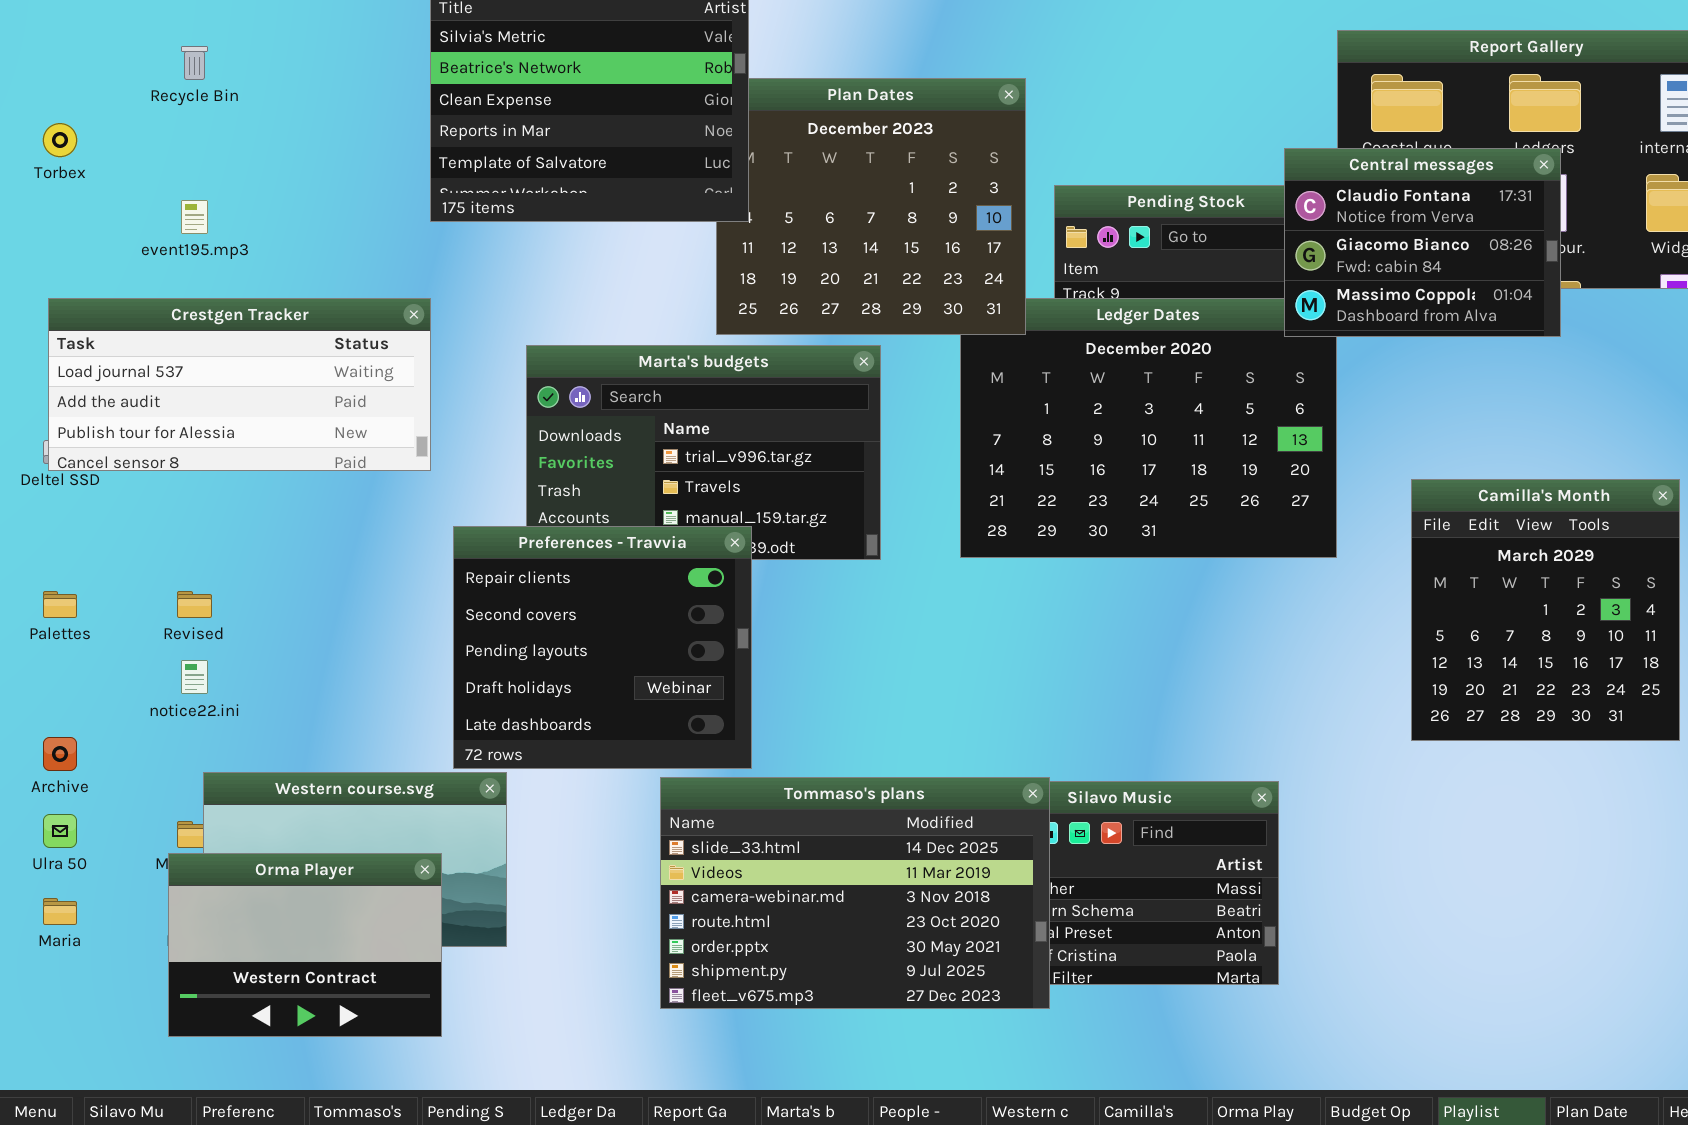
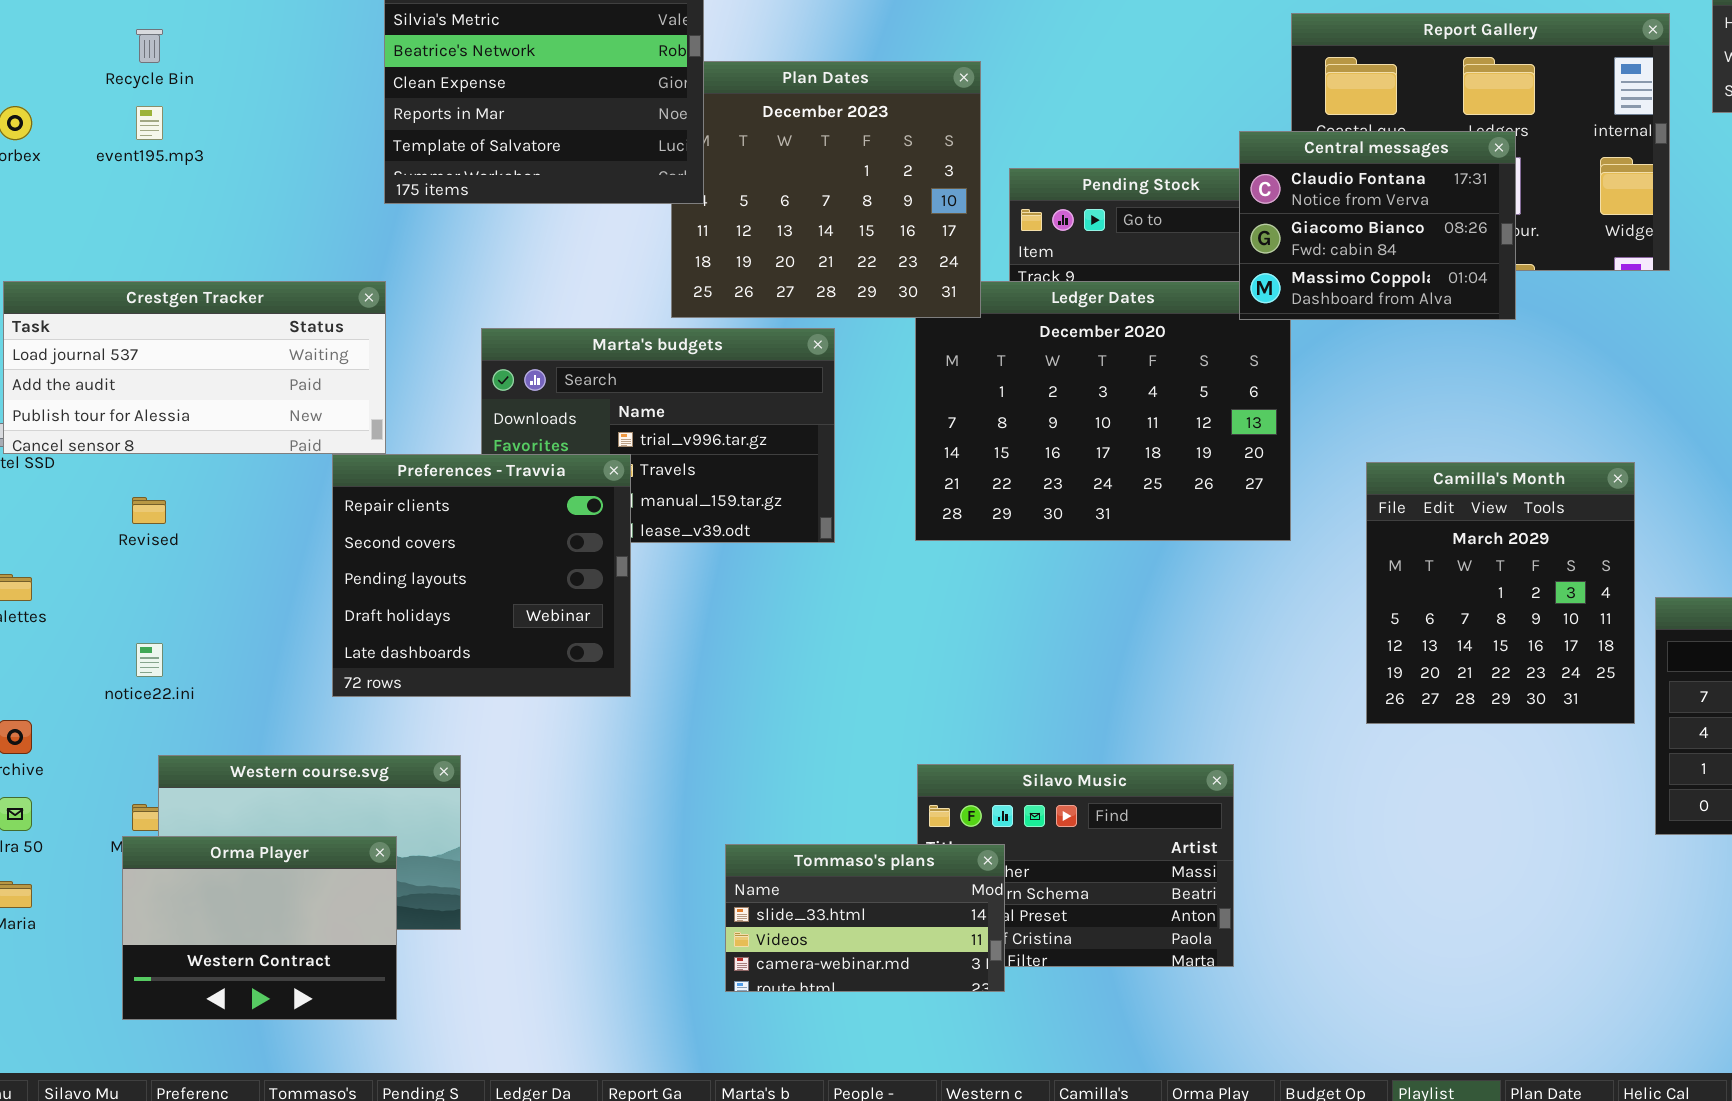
event195.mp3: [181,200,208,234] -> [136,106,163,140], moved
Preferences - Travvia: [453,526,752,769] -> [332,454,631,697], moved
Revised: [177,591,212,618] -> [132,497,166,524], moved
Tommaso's plans: [660,777,1050,1009] -> [725,844,1005,992], resized

